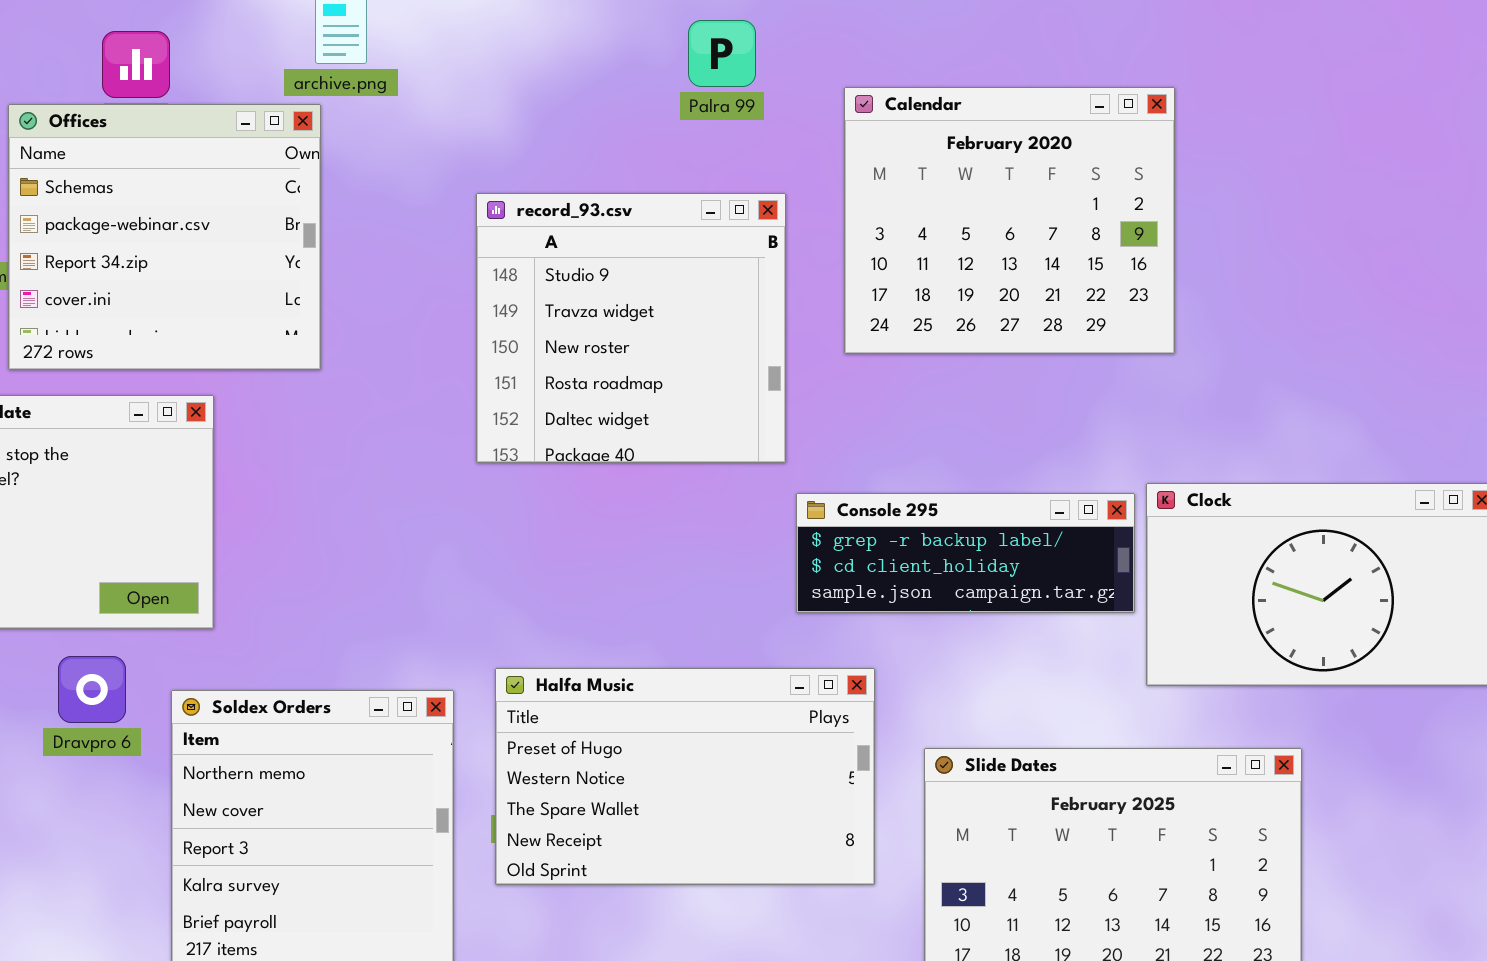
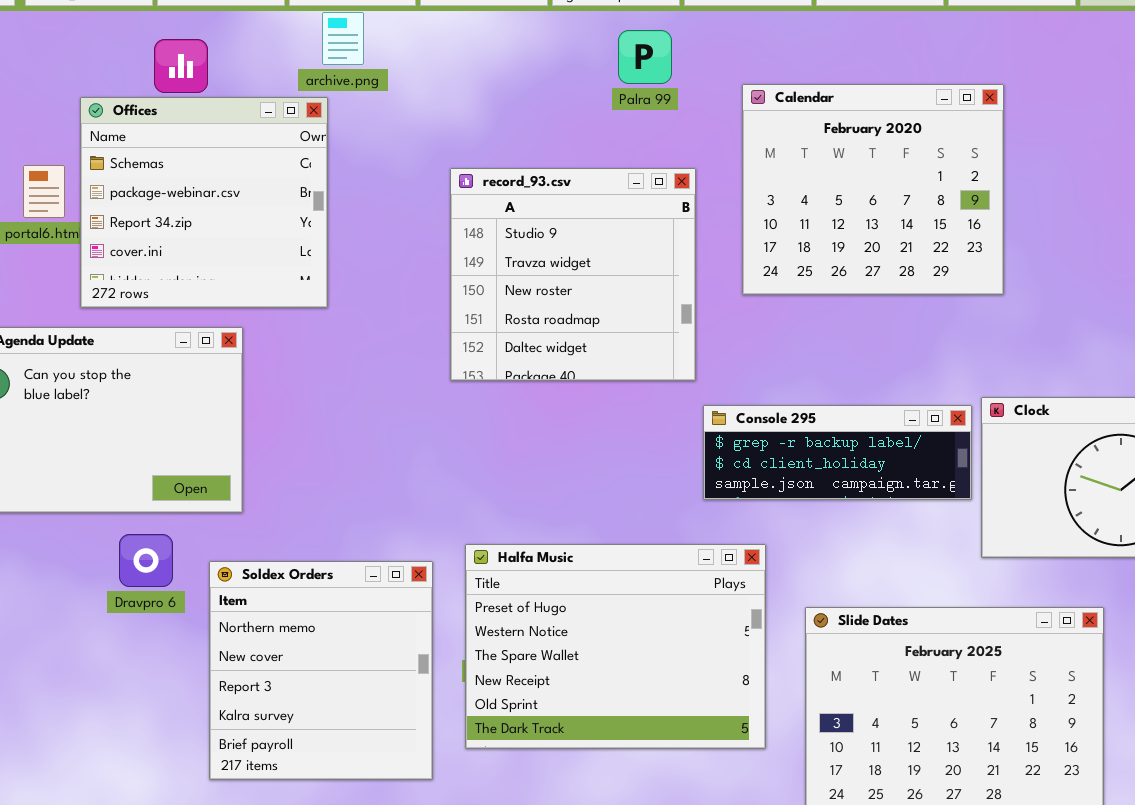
Halfa Music: [495,668,875,885] -> [465,544,766,749], resized

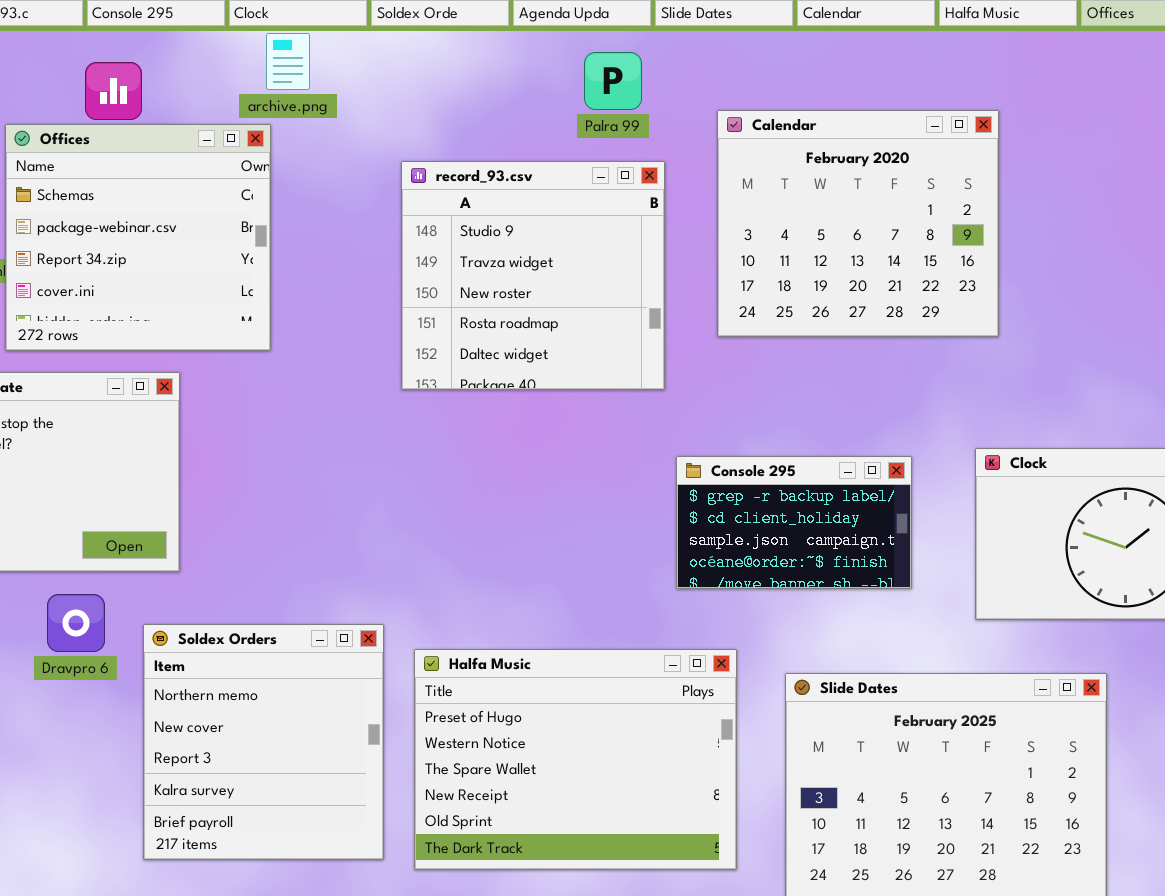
record_93.csv: [450,168,696,381] -> [401,161,665,390], moved
Console 295: [703,405,972,500] -> [676,456,912,589], resized
Halfa Music: [465,544,766,749] -> [414,649,737,870], moved

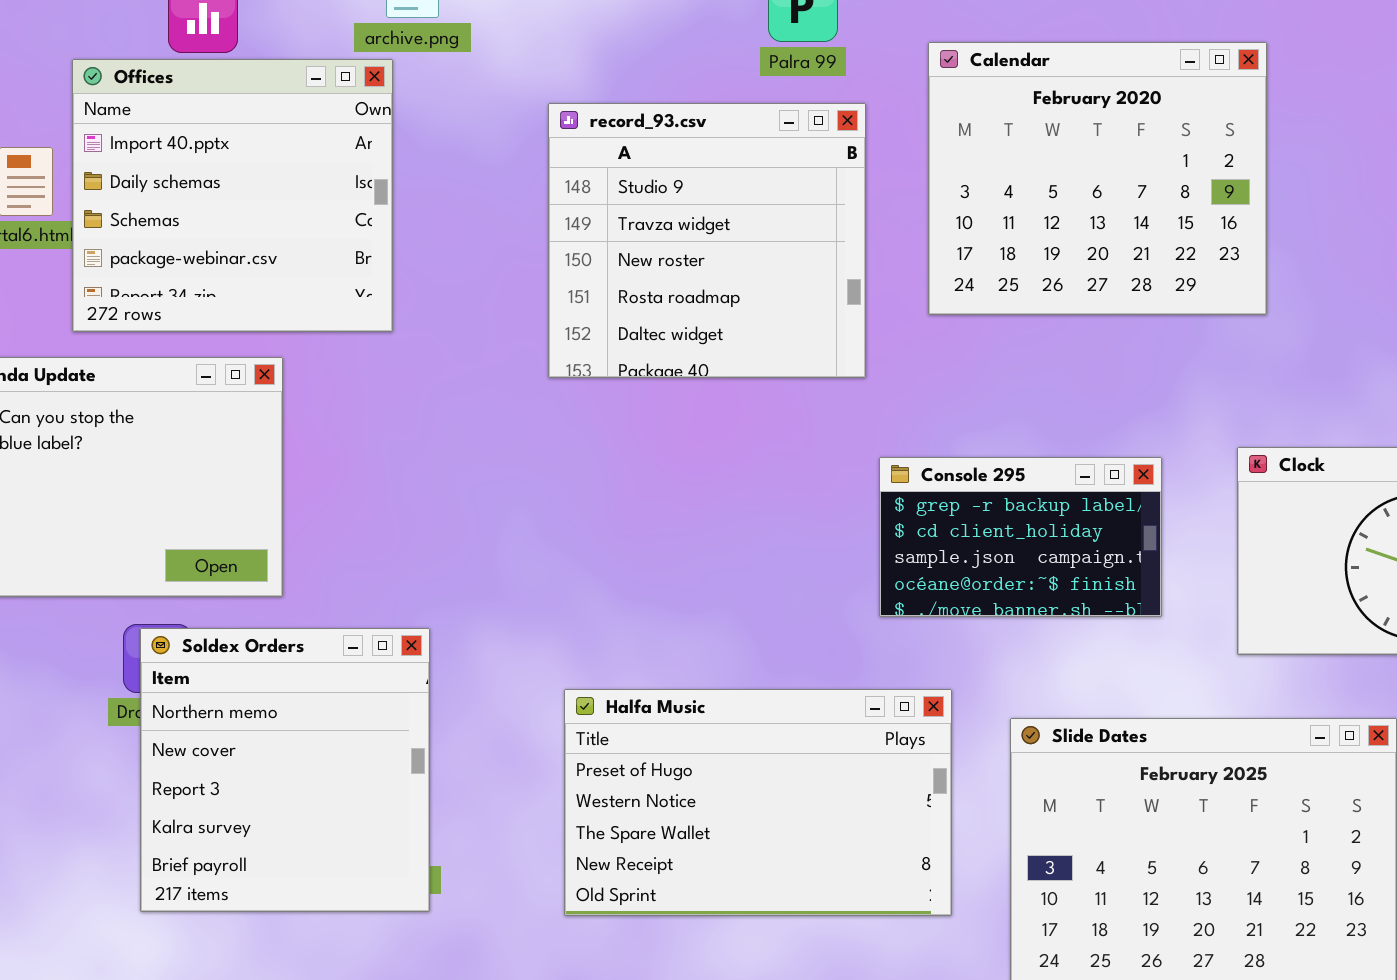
Offices: [5,124,271,351] -> [72,59,393,332], scrolled up 2 rows
Soldex Orders: [143,624,384,860] -> [140,628,430,912], moved
Halfa Music: [414,649,737,870] -> [564,689,952,916], resized

